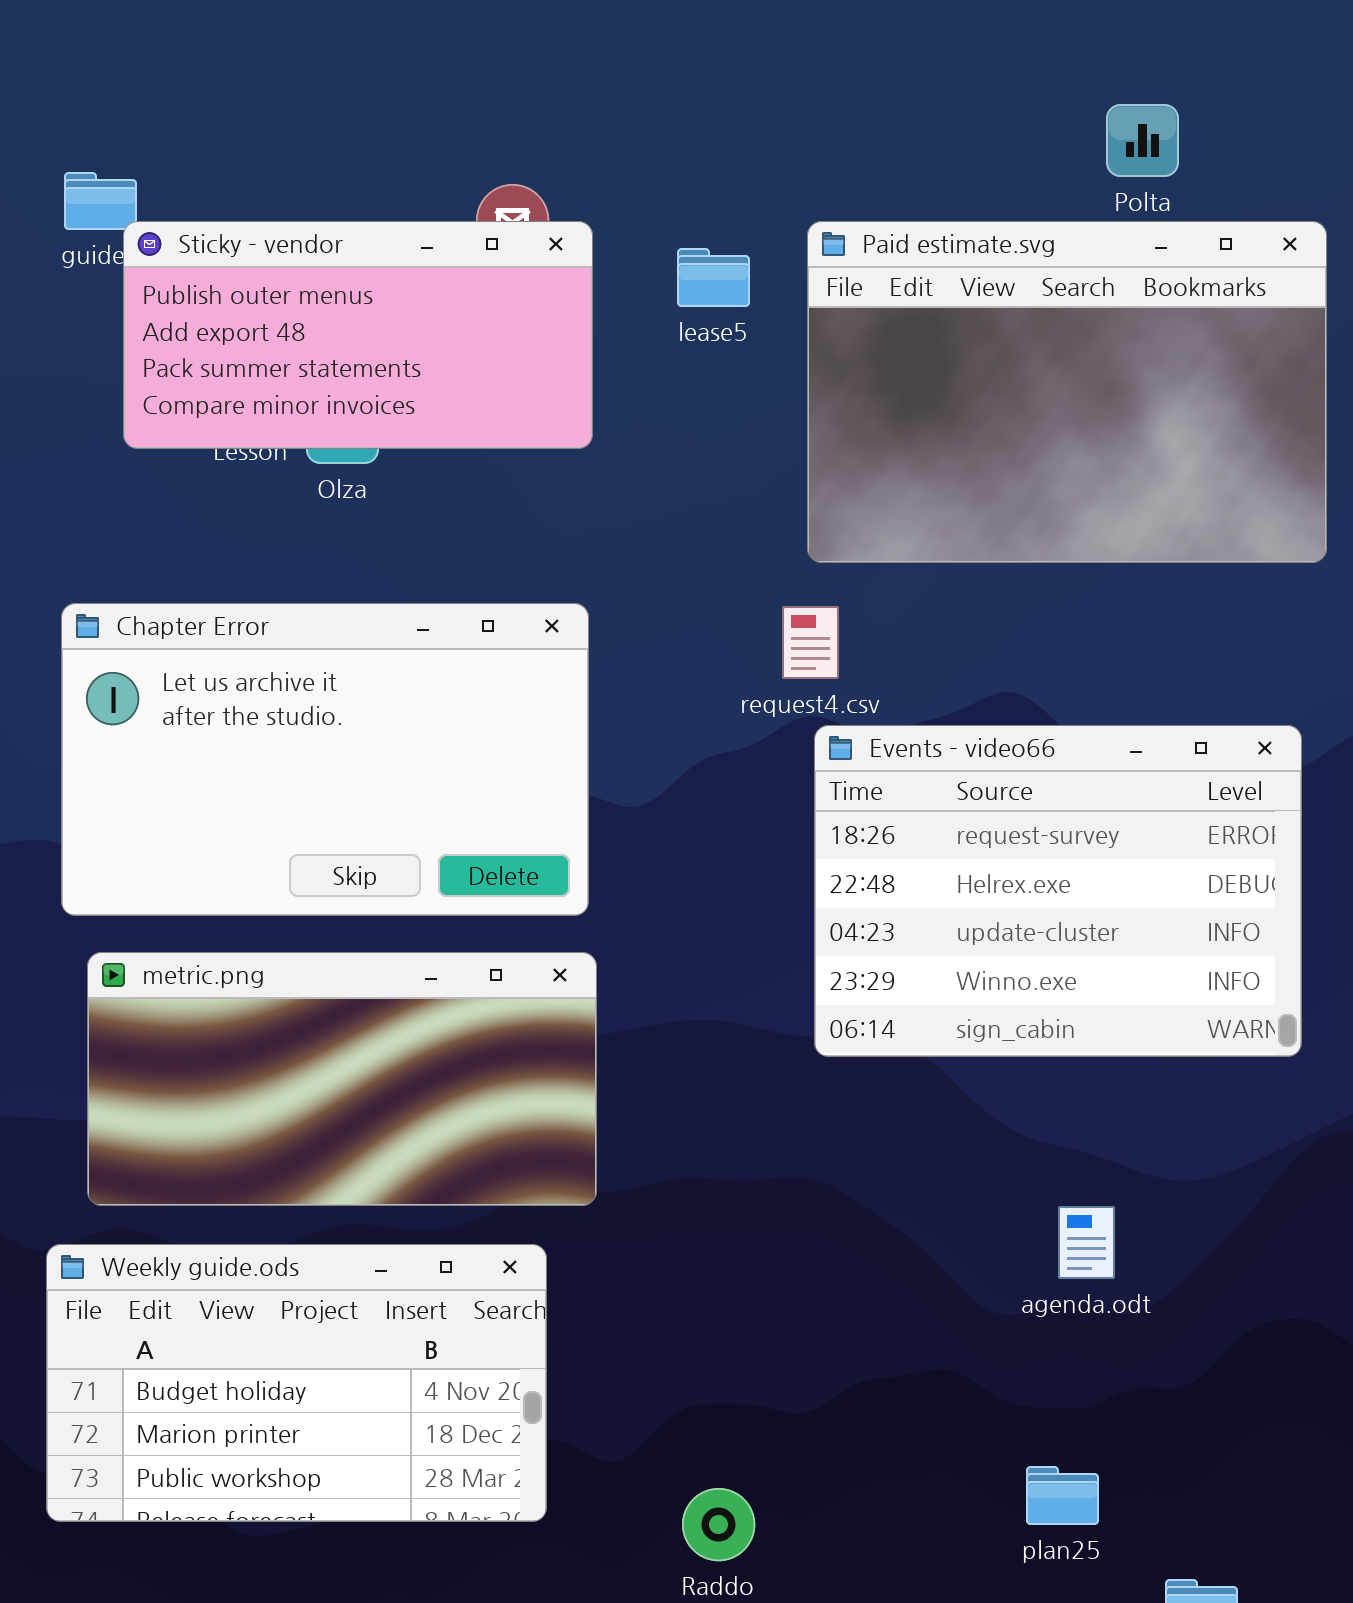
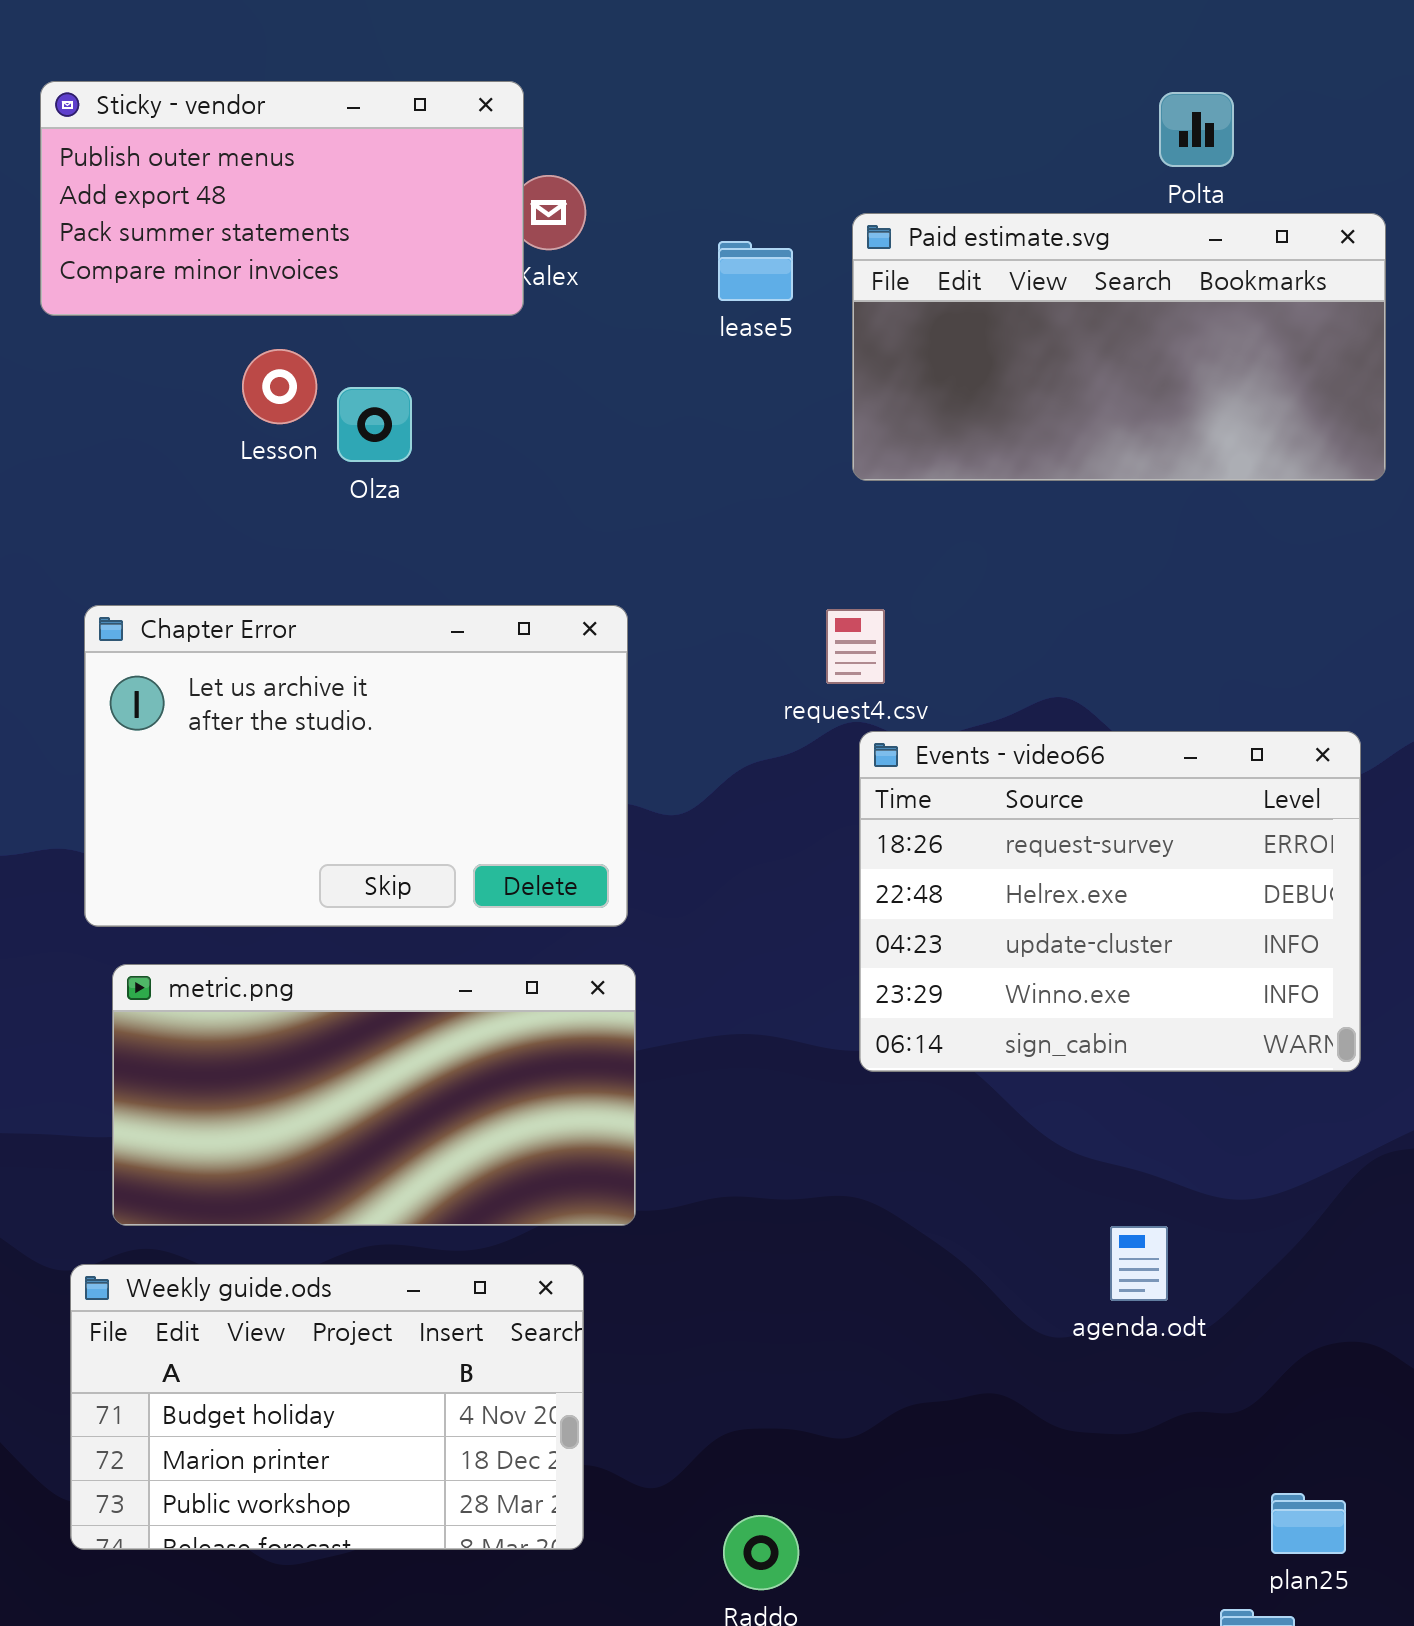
Sticky - vendor: [123,221,593,449] -> [40,81,524,316], moved
Paid estimate.svg: [807,221,1327,563] -> [852,213,1386,481], resized
plan25: [1026,1466,1099,1525] -> [1271,1493,1346,1554], moved

